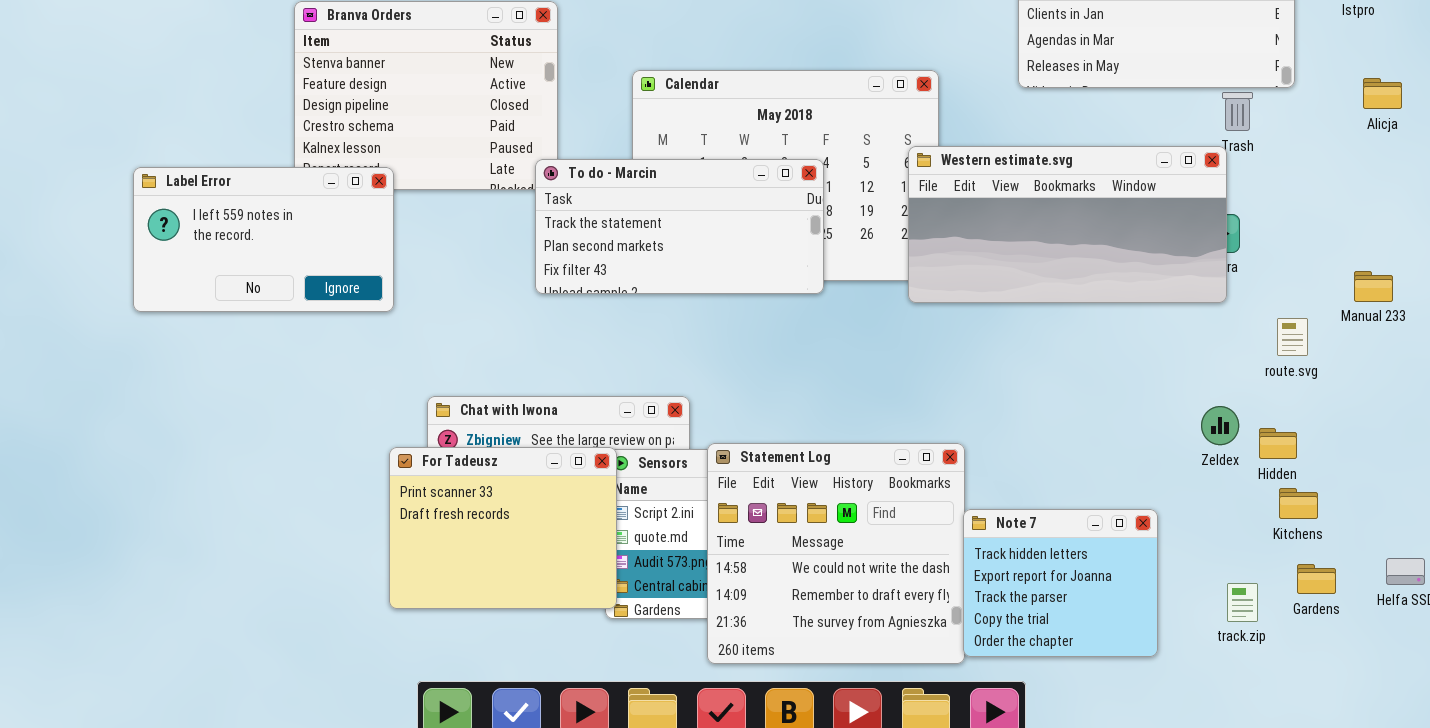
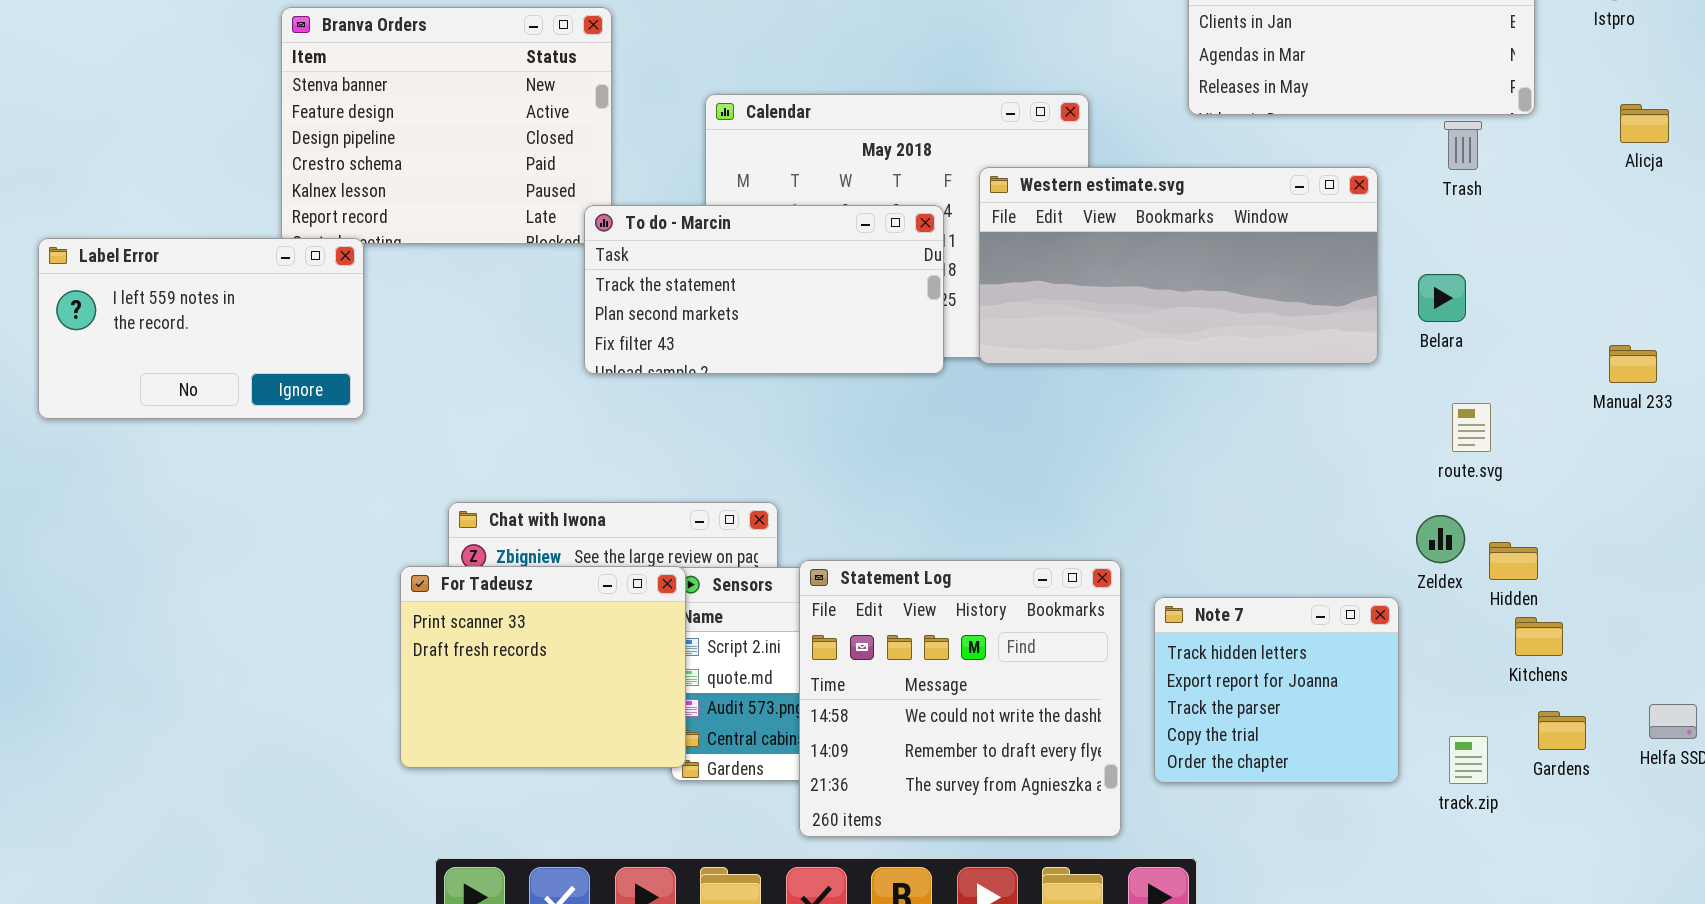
Western estimate.svg: [908,146,1227,303] -> [979,167,1378,364], moved
Label Error: [133,167,394,312] -> [38,238,364,419], moved
route.svg: [1277,318,1308,356] -> [1452,403,1491,452], moved
Note 7: [963,509,1158,657] -> [1154,597,1399,783], moved

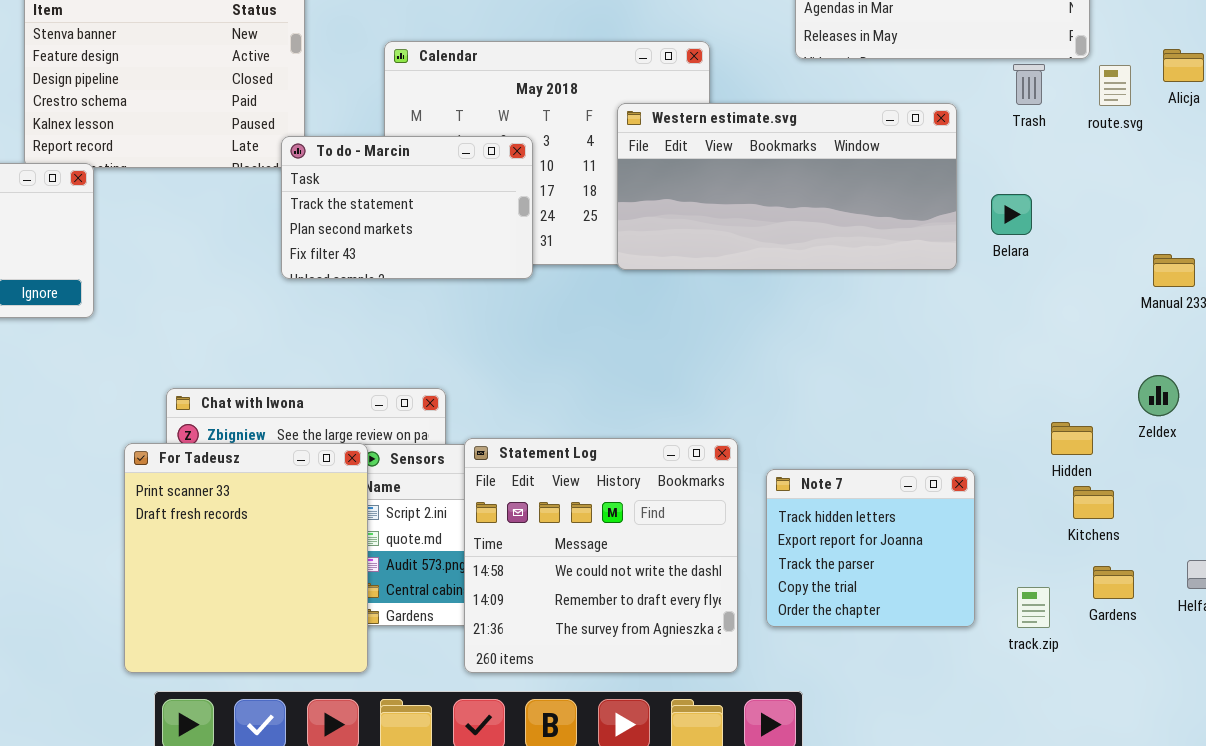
To do - Marcin: [584,205,944,374] -> [281,136,533,279], resized
route.svg: [1452,403,1491,452] -> [1099,65,1131,106], moved
Zeldex: [1416,515,1465,563] -> [1138,375,1179,416], moved
For Tadeusz: [400,566,686,768] -> [124,443,368,673], resized

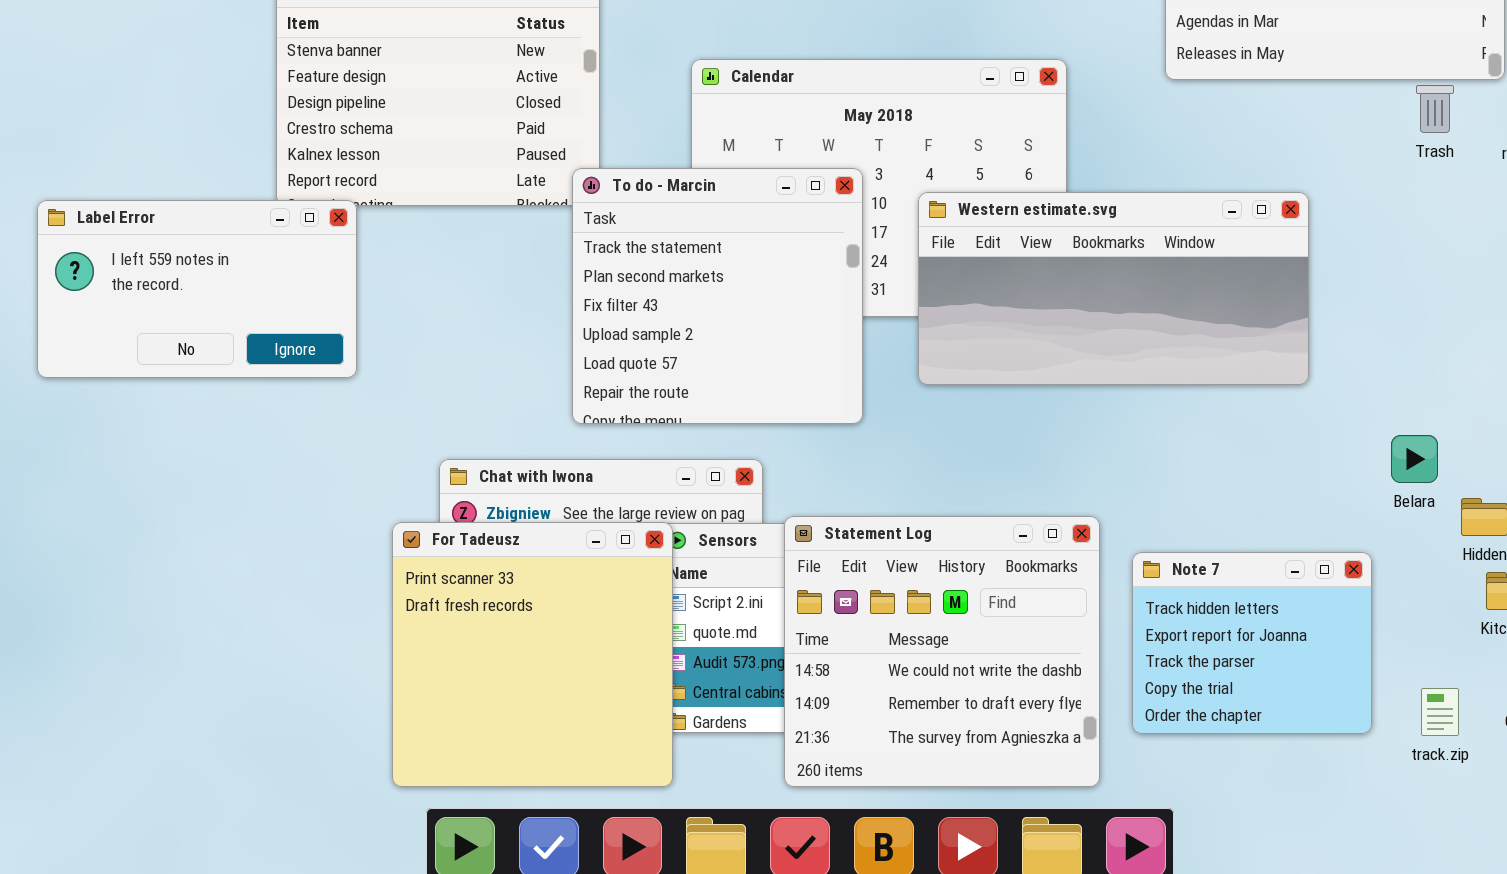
Western estimate.svg: [617,103,957,270] -> [918,192,1309,385], moved
To do - Marcin: [281,136,533,279] -> [572,168,863,424], resized
Belara: [991,194,1032,235] -> [1391,435,1438,483], moved

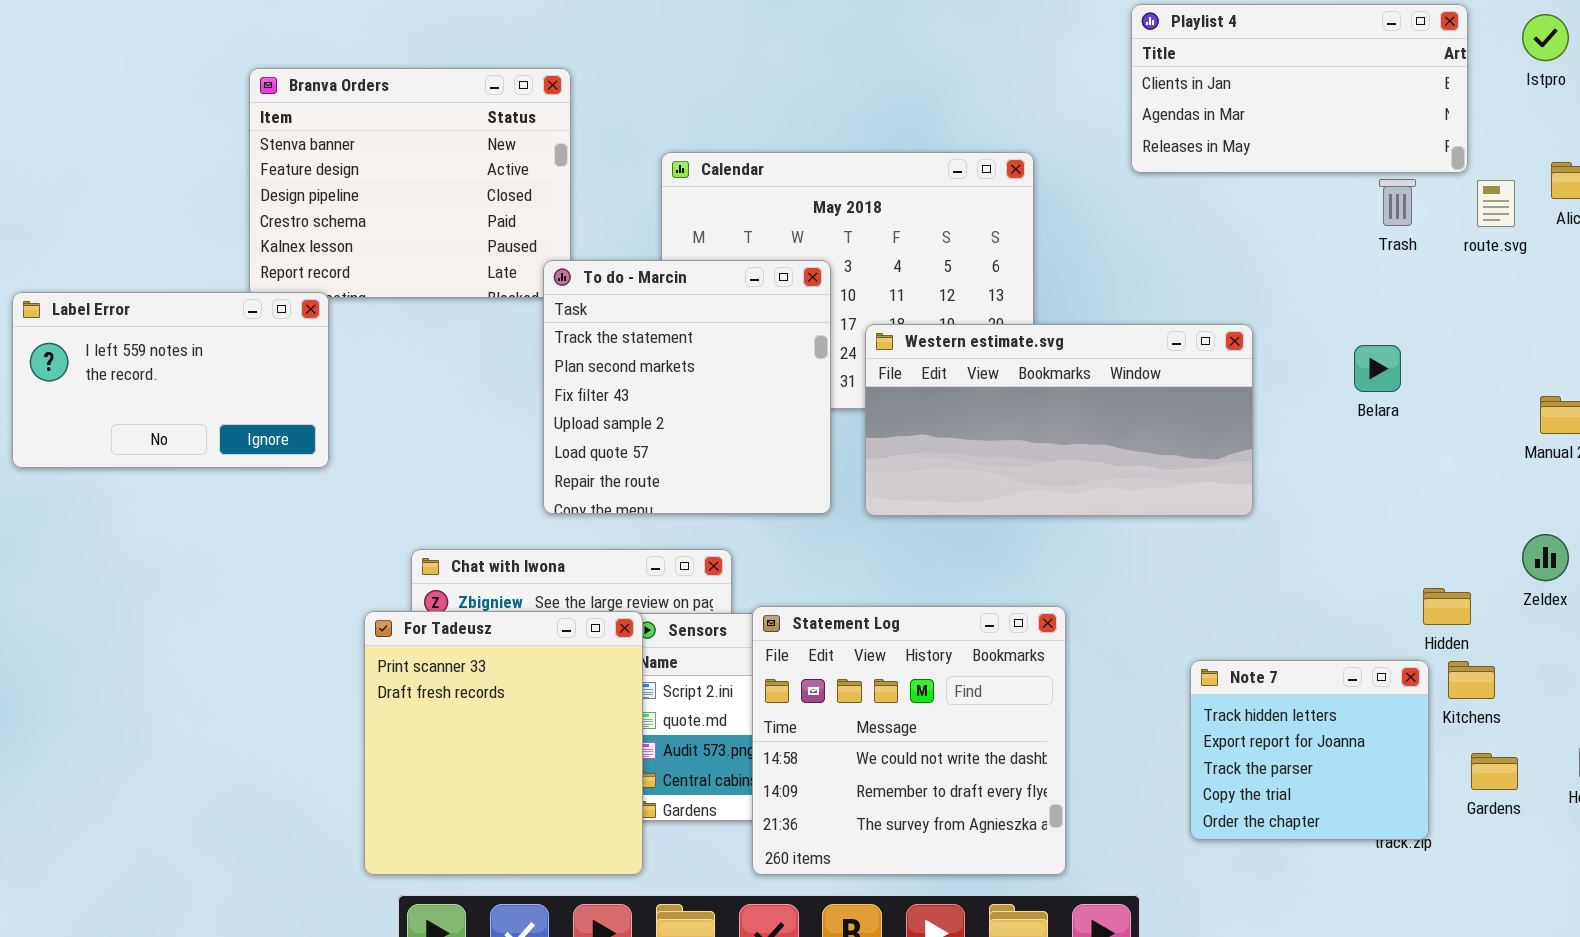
Western estimate.svg: [918,192,1309,385] -> [865,324,1253,516], moved
Belara: [1391,435,1438,483] -> [1354,345,1401,392], moved
Note 7: [1132,552,1372,734] -> [1190,660,1429,840], moved

